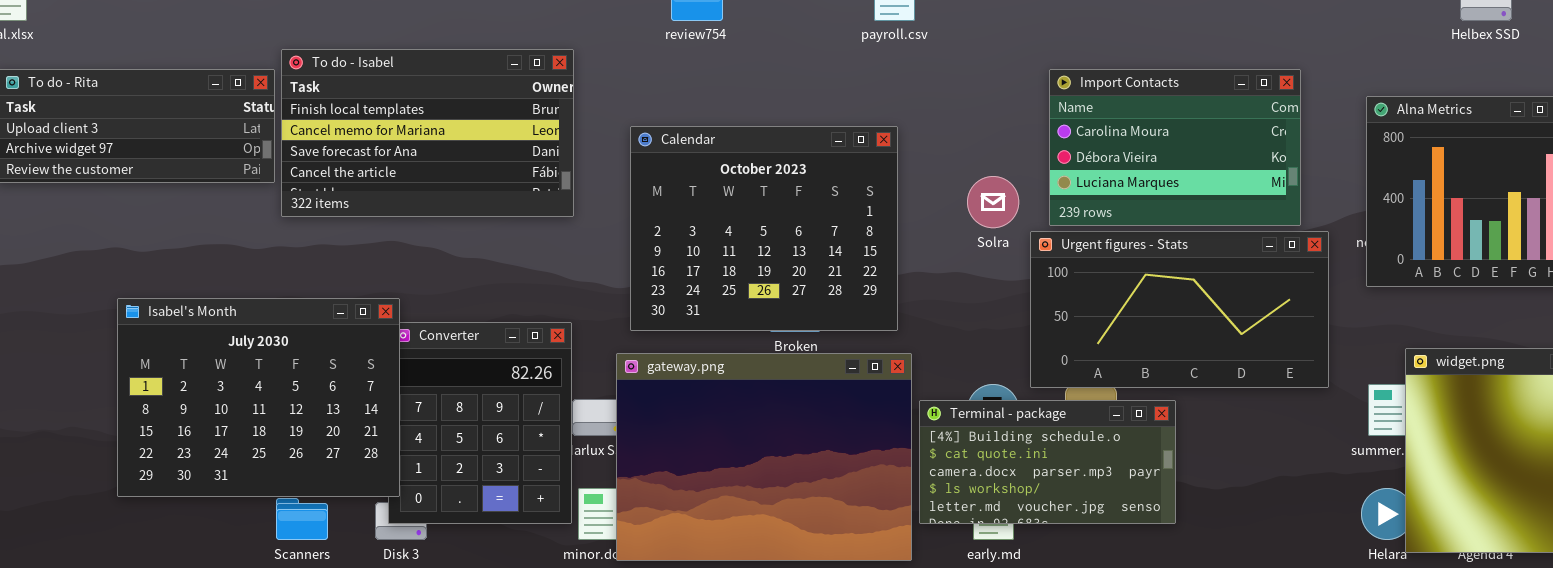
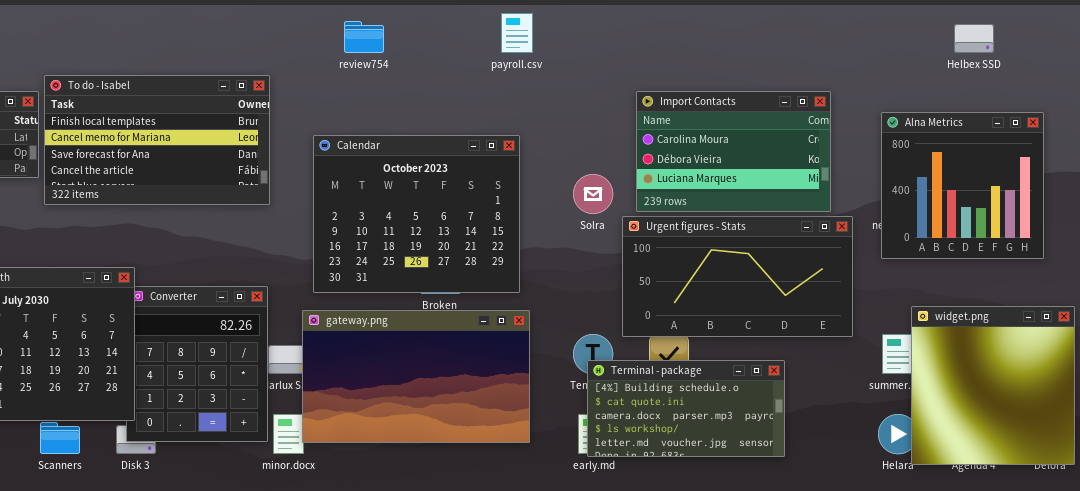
gateway.png: [616,353,912,561] -> [302,310,530,443], resized
Terminal - package: [919,400,1176,524] -> [587,360,785,457], moved

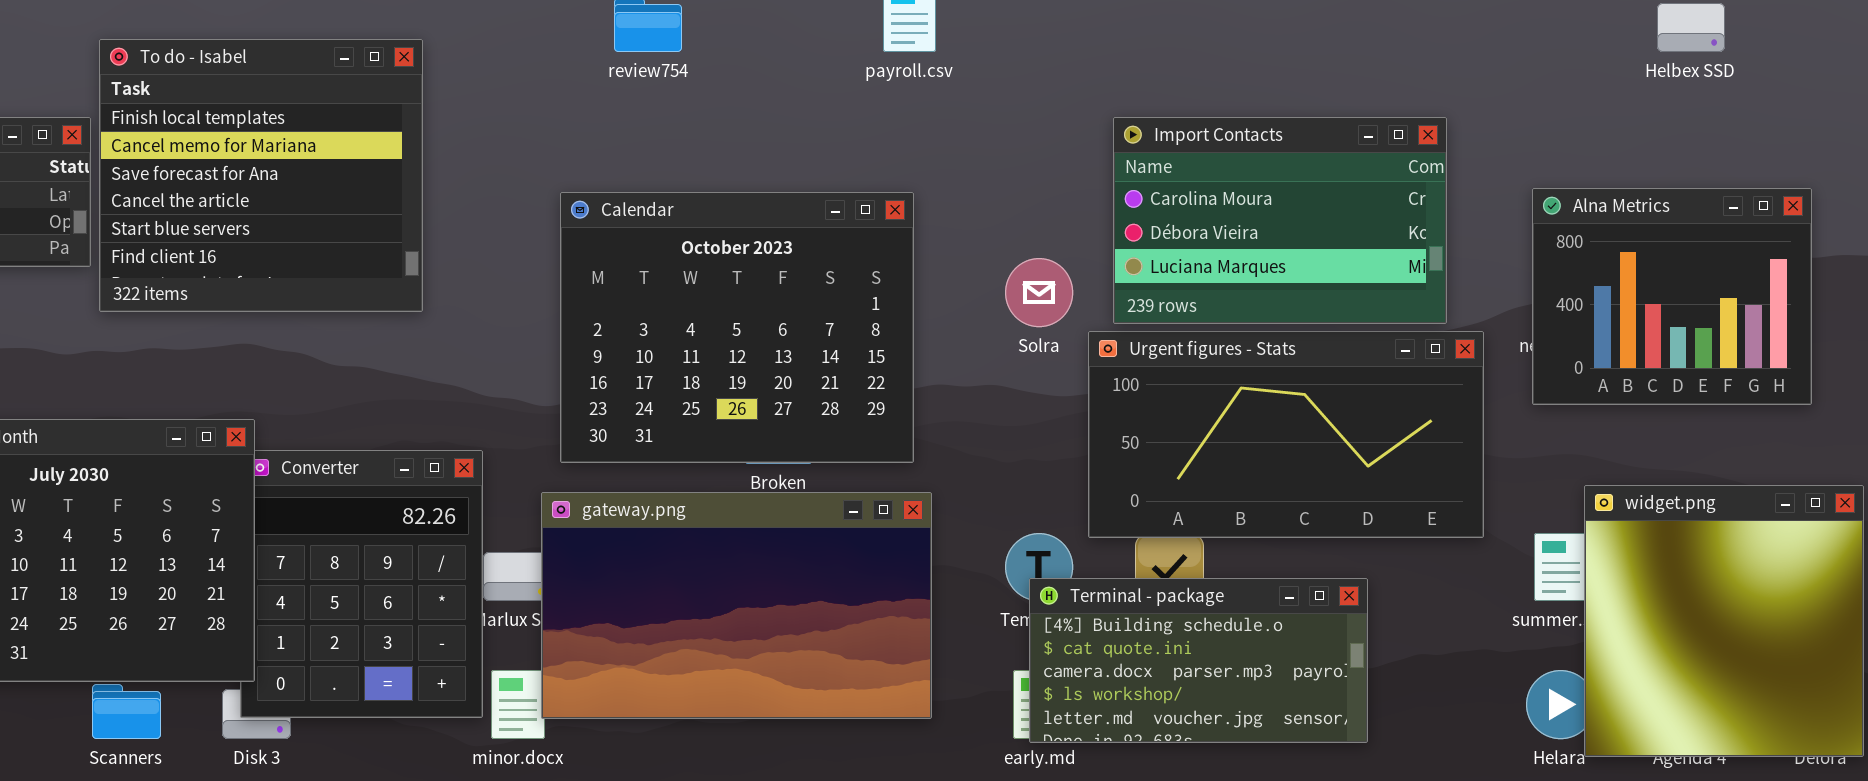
To do - Isabel: [44,75,270,205] -> [99,39,423,312], resized
Alna Metrics: [881,112,1044,259] -> [1532,188,1812,405], resized

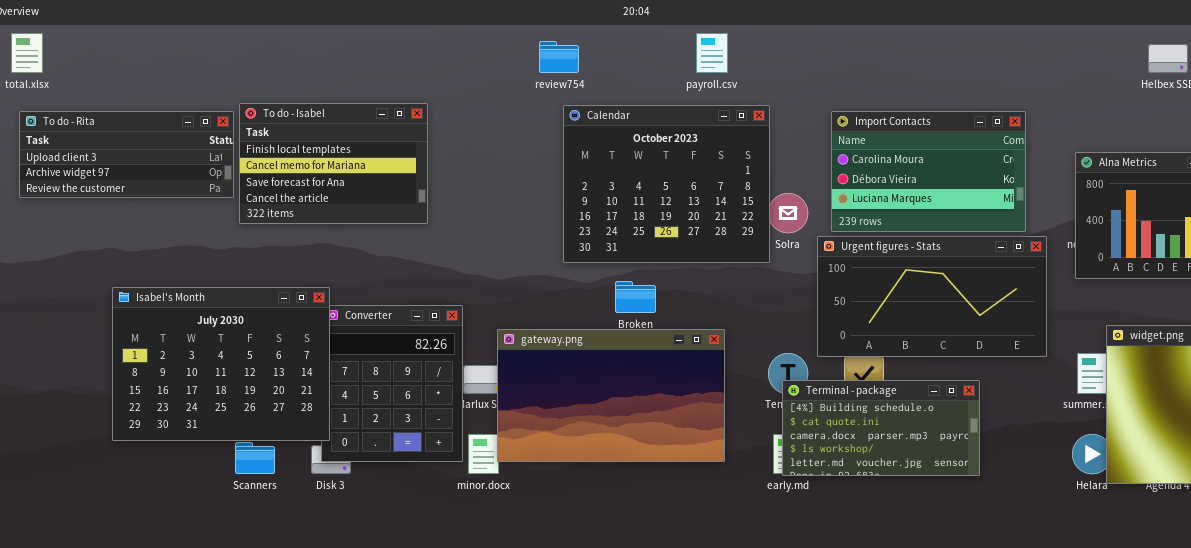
To do - Isabel: [99,39,423,312] -> [239,103,428,224], resized
Calendar: [560,192,914,463] -> [563,105,770,263], moved

